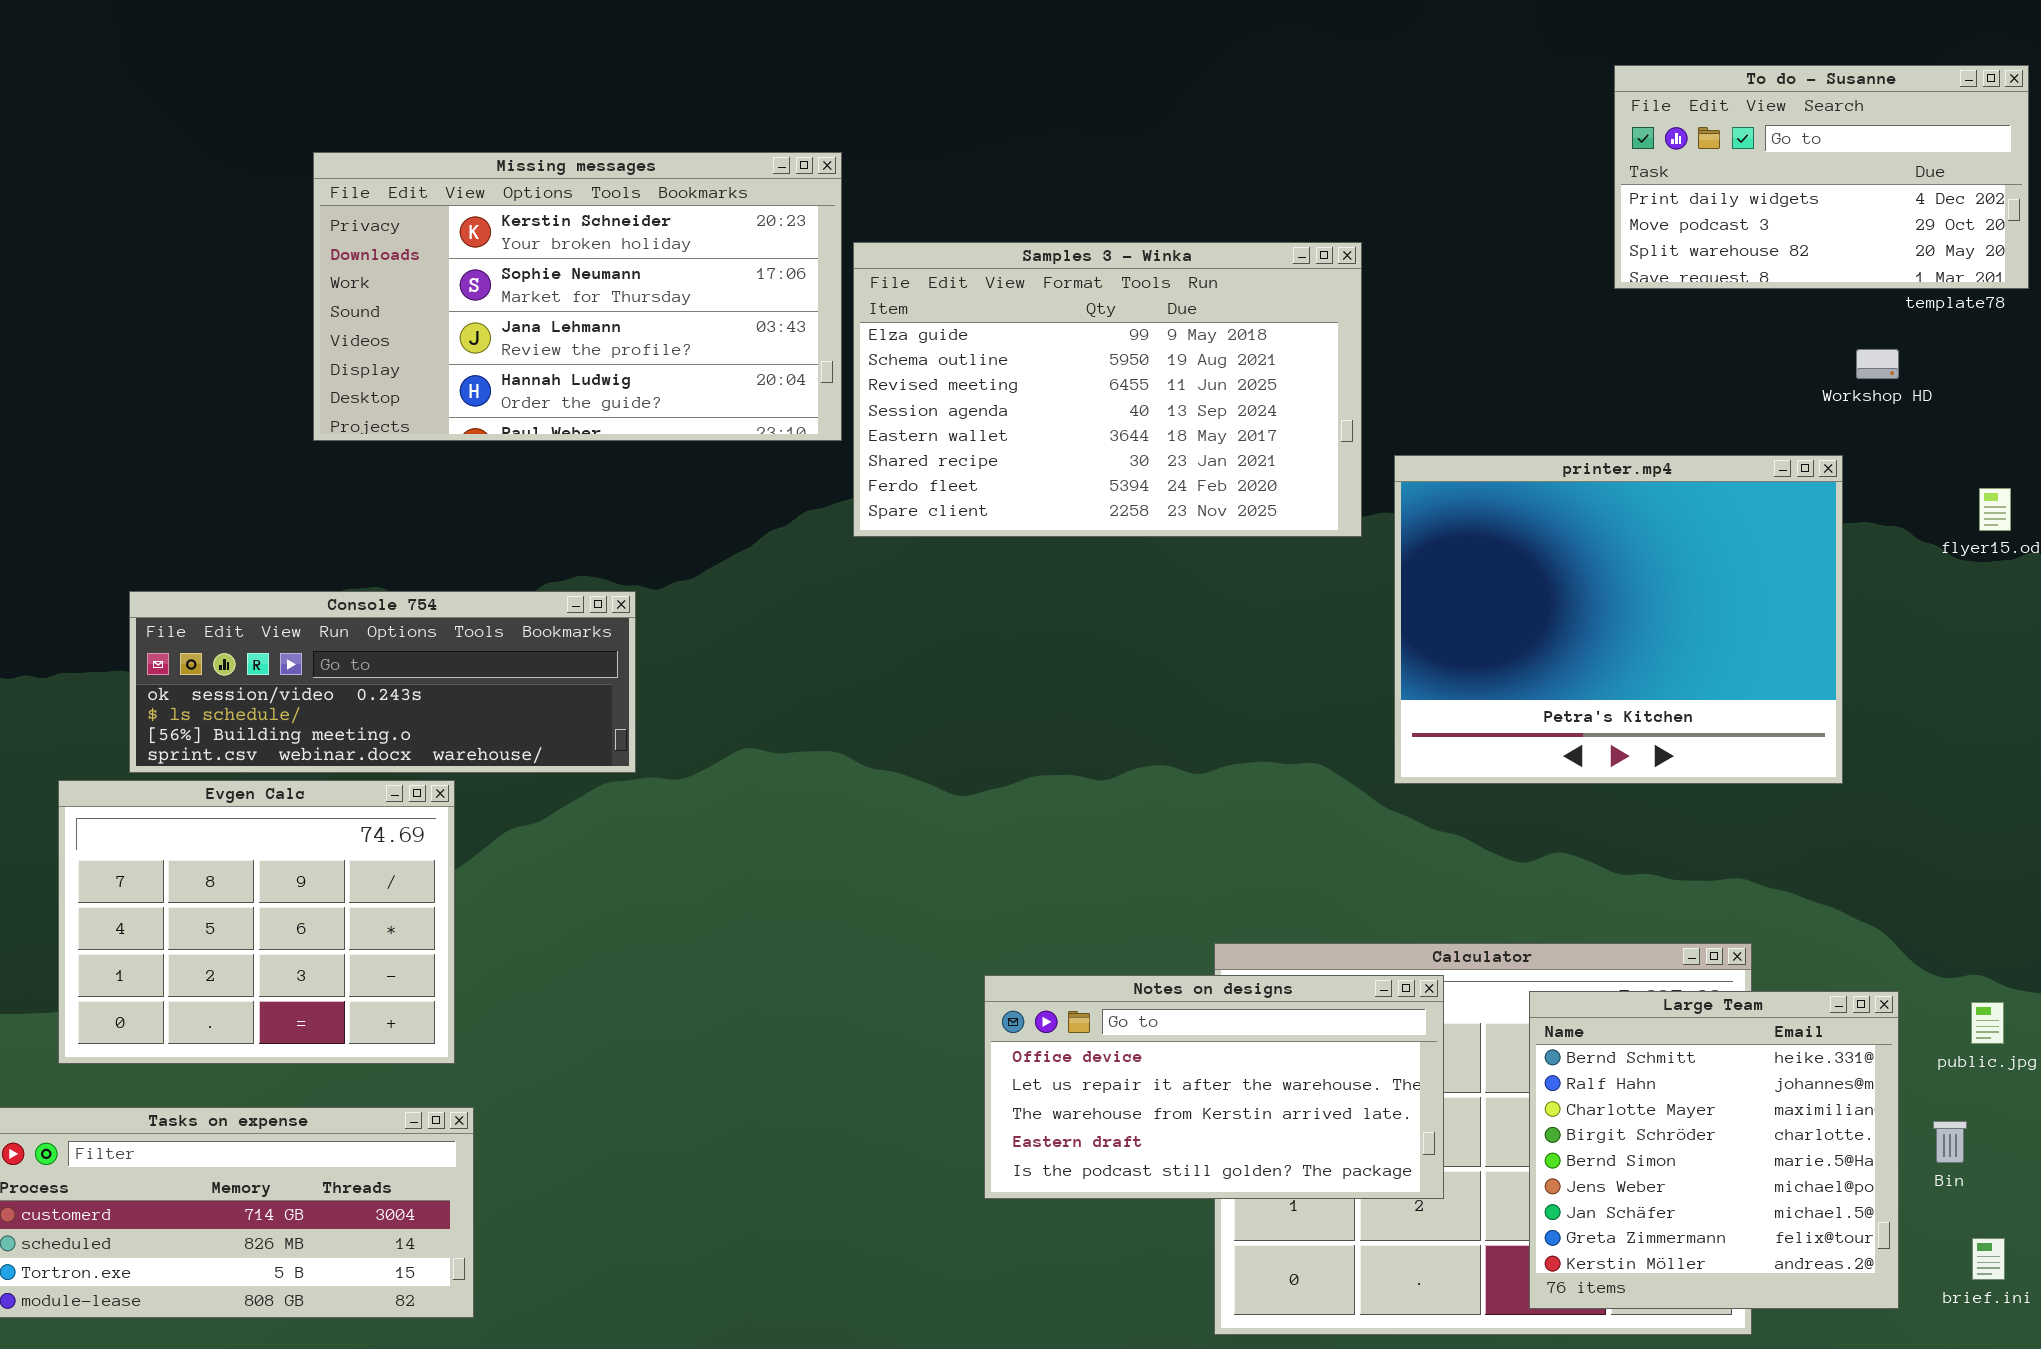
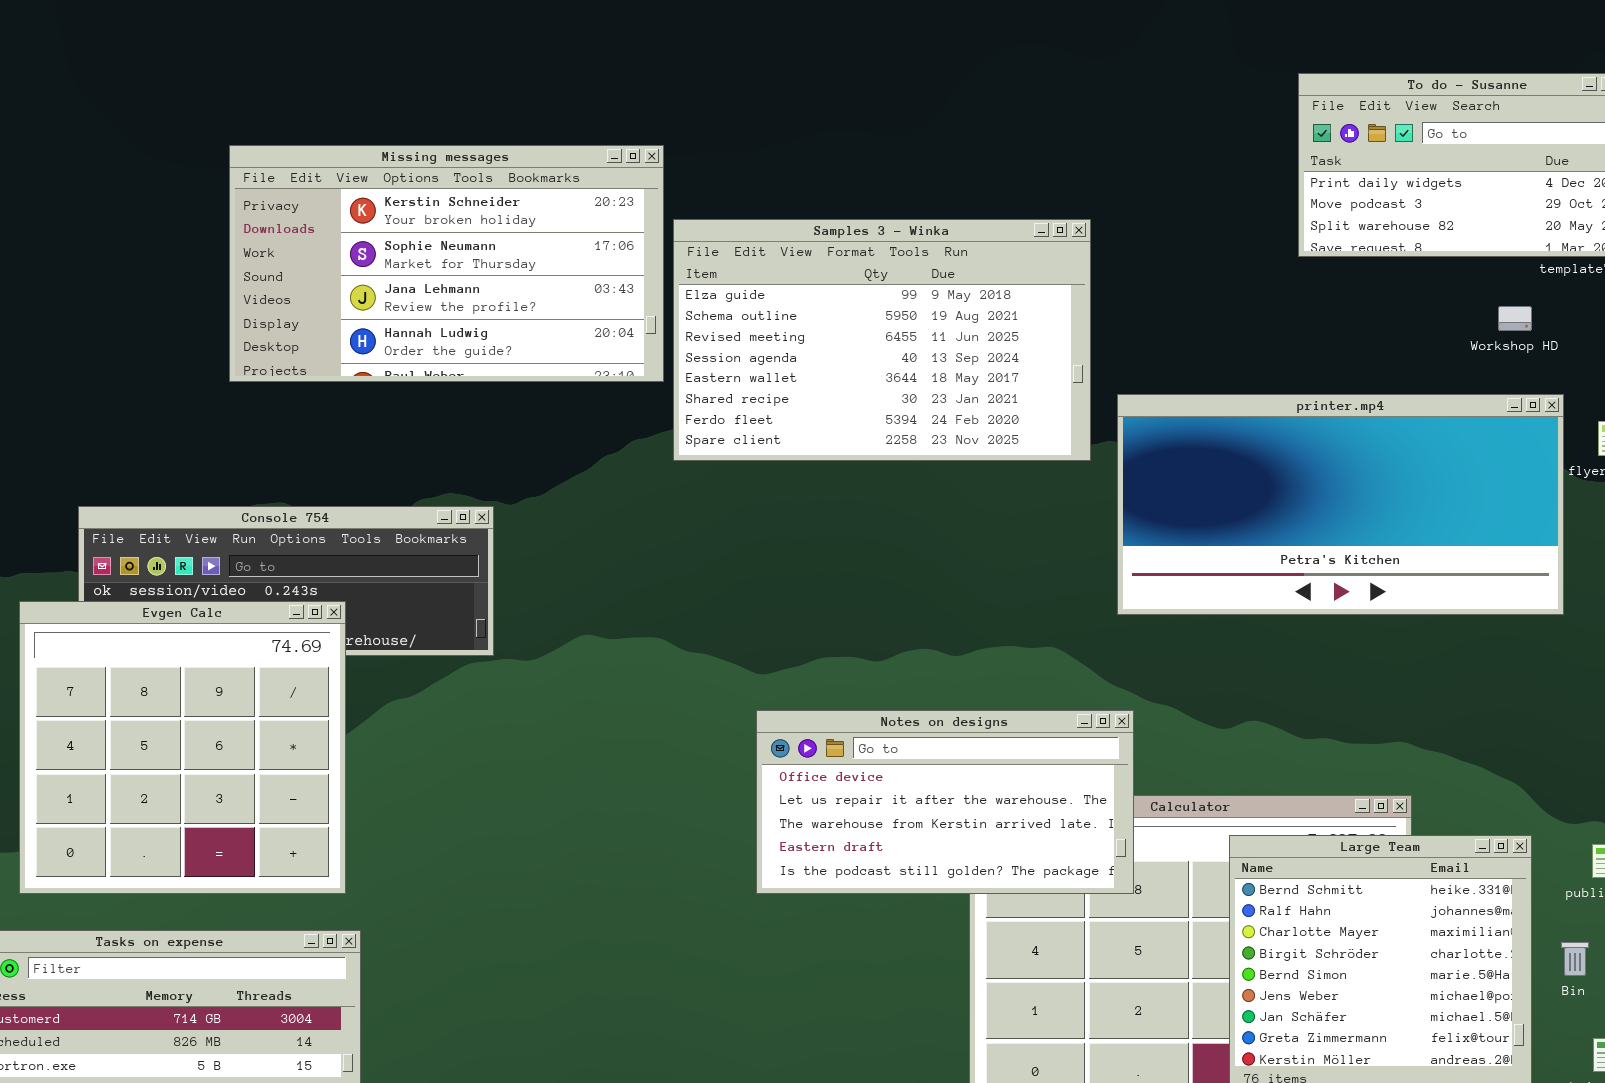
printer.mp4: [1394,455,1843,784] -> [1117,394,1564,615], resized
Evgen Calc: [58,780,455,1064] -> [19,601,346,894], resized
Notes on designs: [984,975,1444,1199] -> [756,710,1134,894], moved

